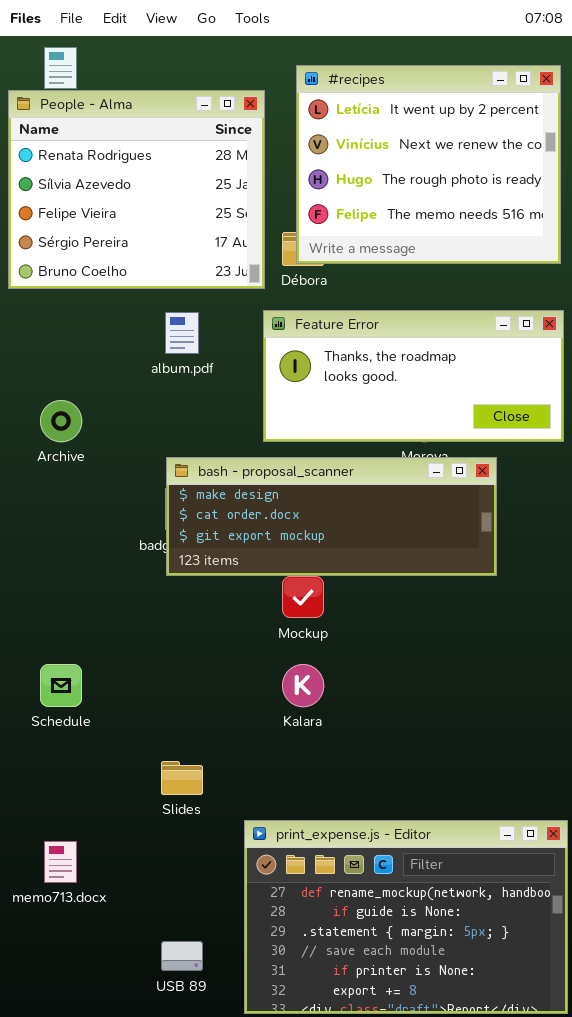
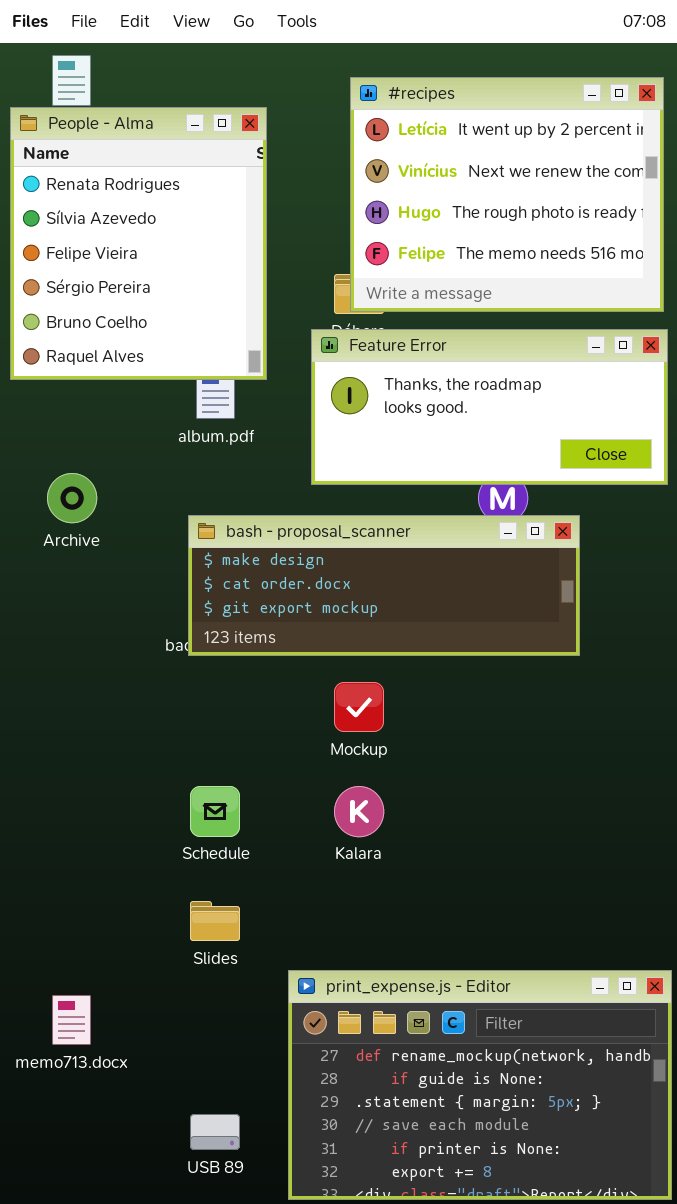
People - Alma: [8,90,265,289] -> [10,107,267,380], resized
Feature Error: [263,310,564,442] -> [311,329,668,485], moved
bash - proposal_scanner: [166,457,497,576] -> [188,515,580,656], moved
Schedule: [40,664,82,707] -> [190,786,240,837], moved

